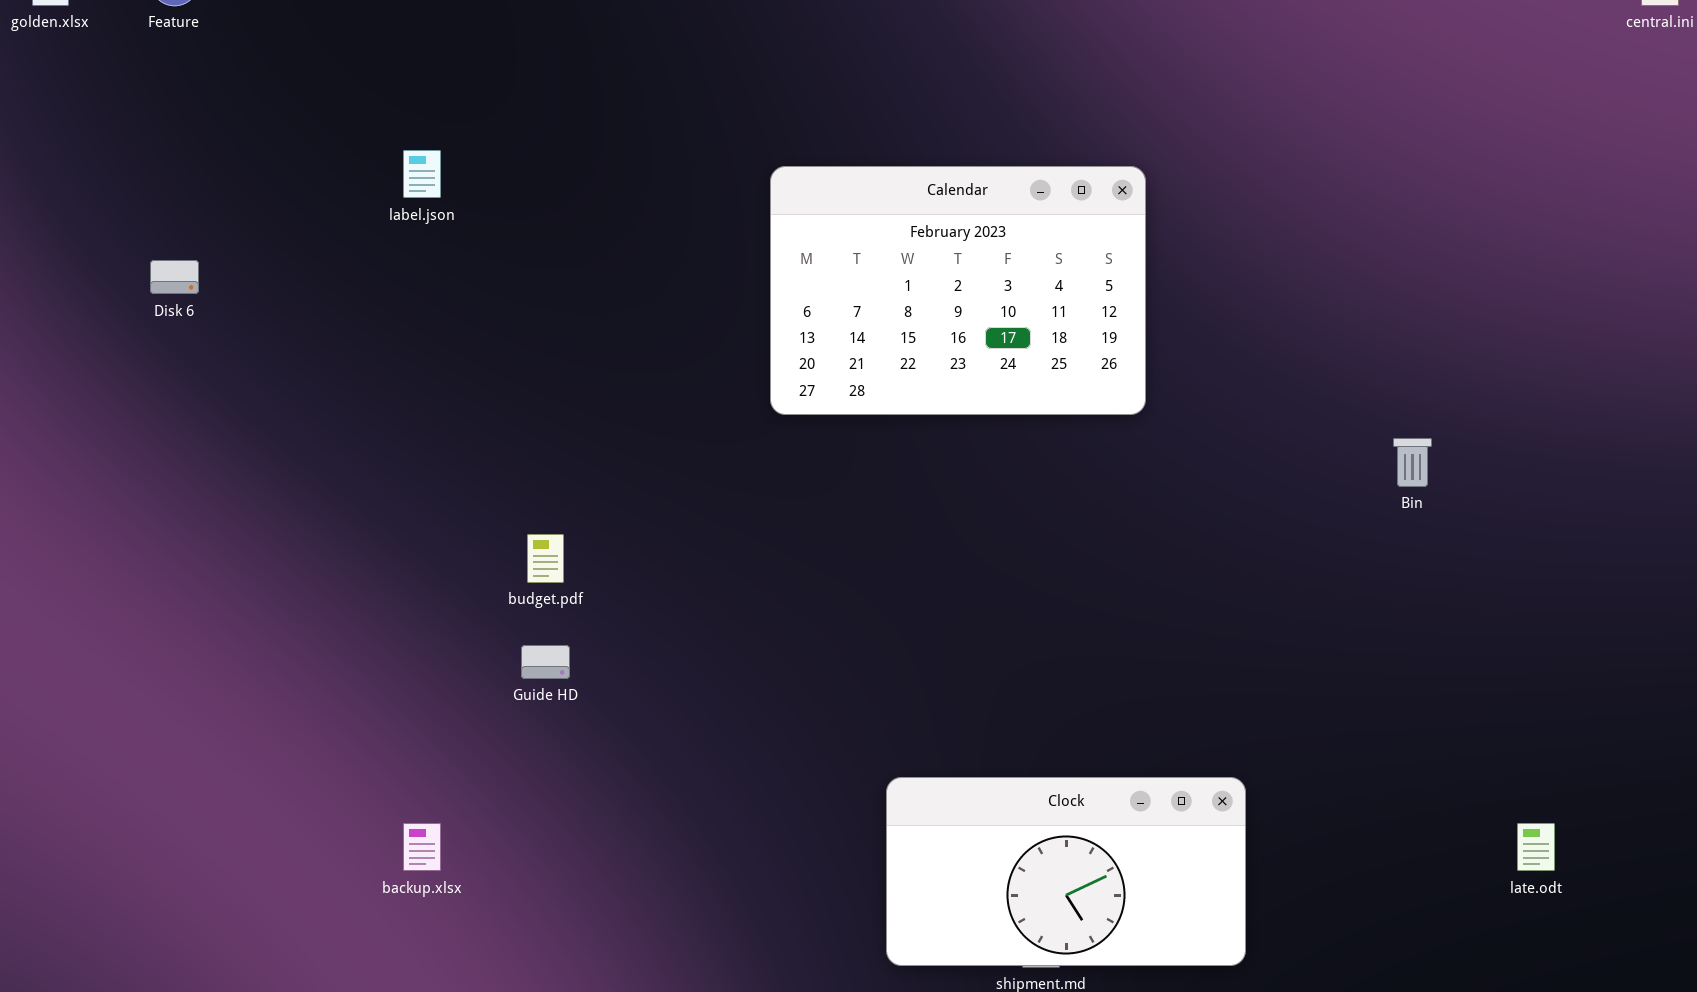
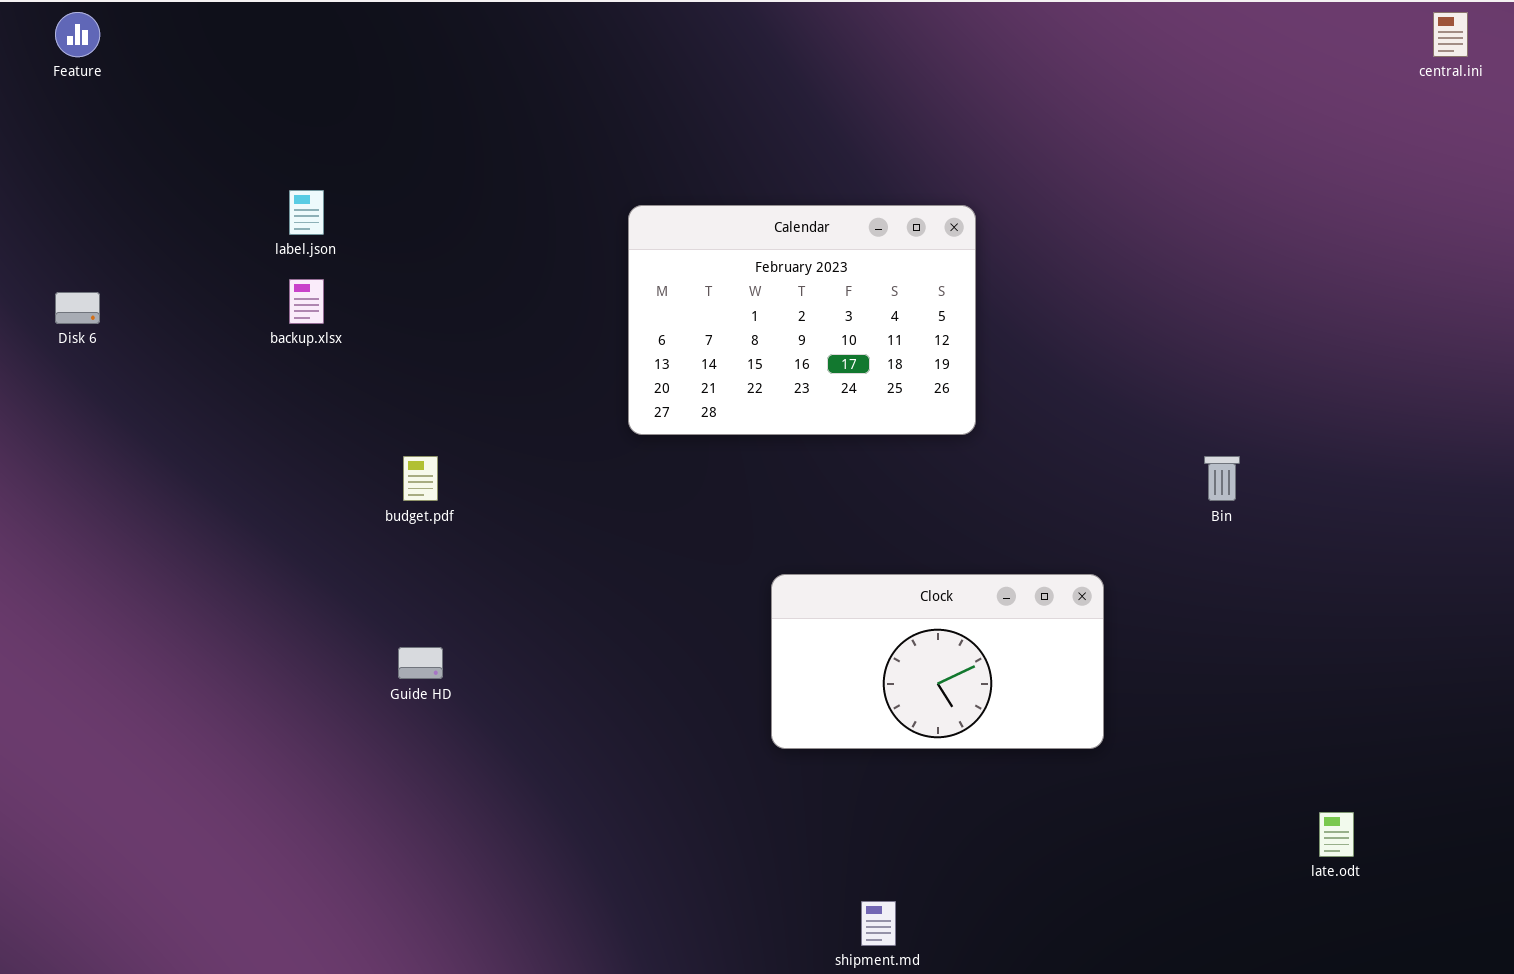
budget.pdf: [527,534,564,583] -> [403,456,438,501], moved
Clock: [886,777,1246,966] -> [771,574,1104,749], moved
backup.xlsx: [403,823,441,871] -> [289,279,324,324], moved

